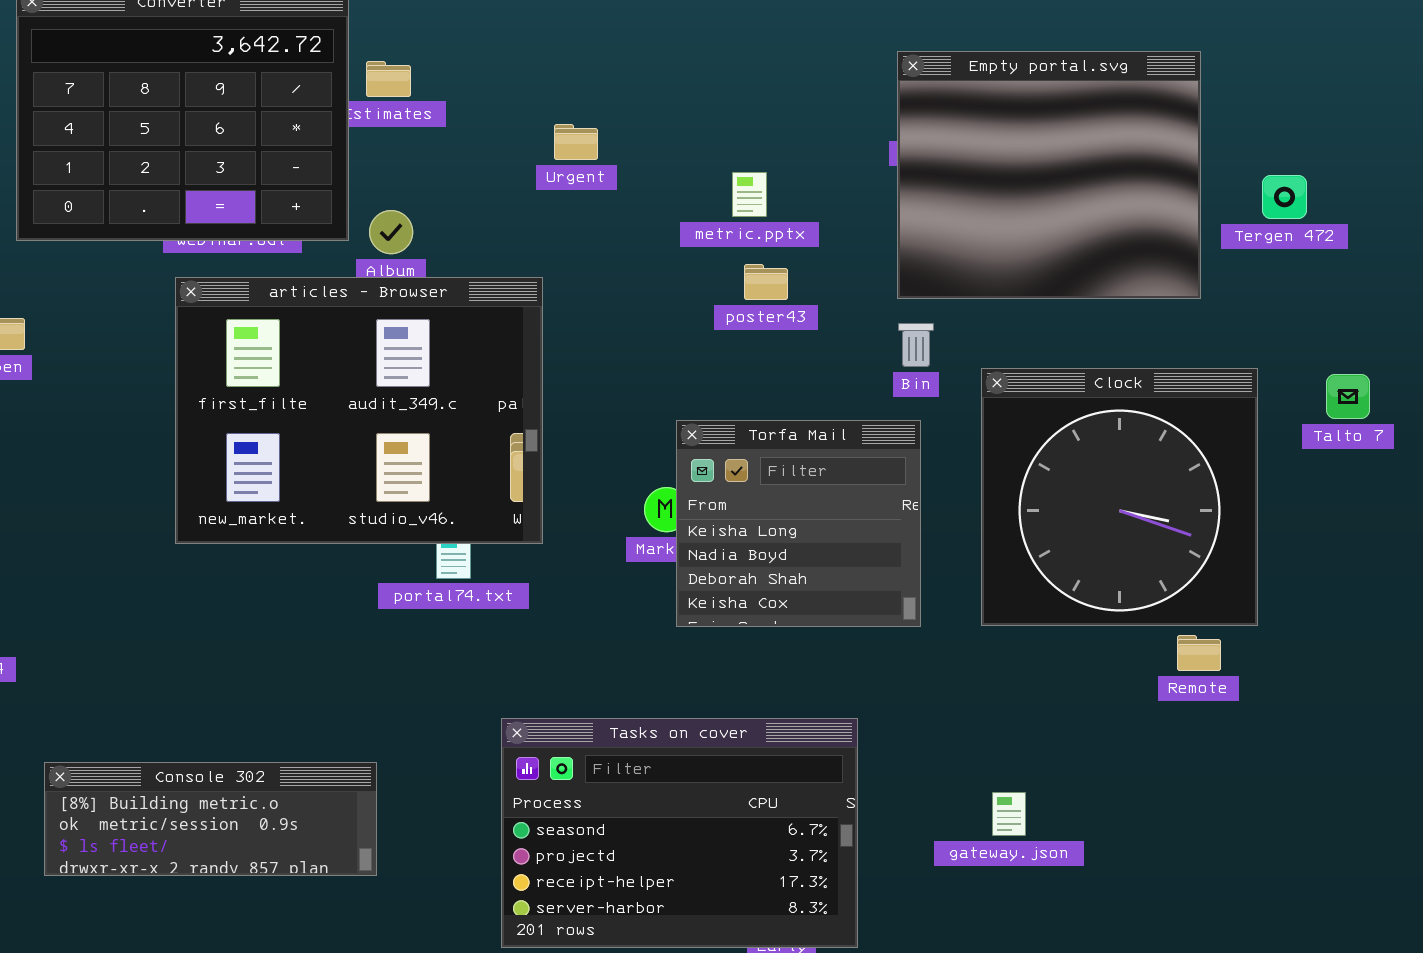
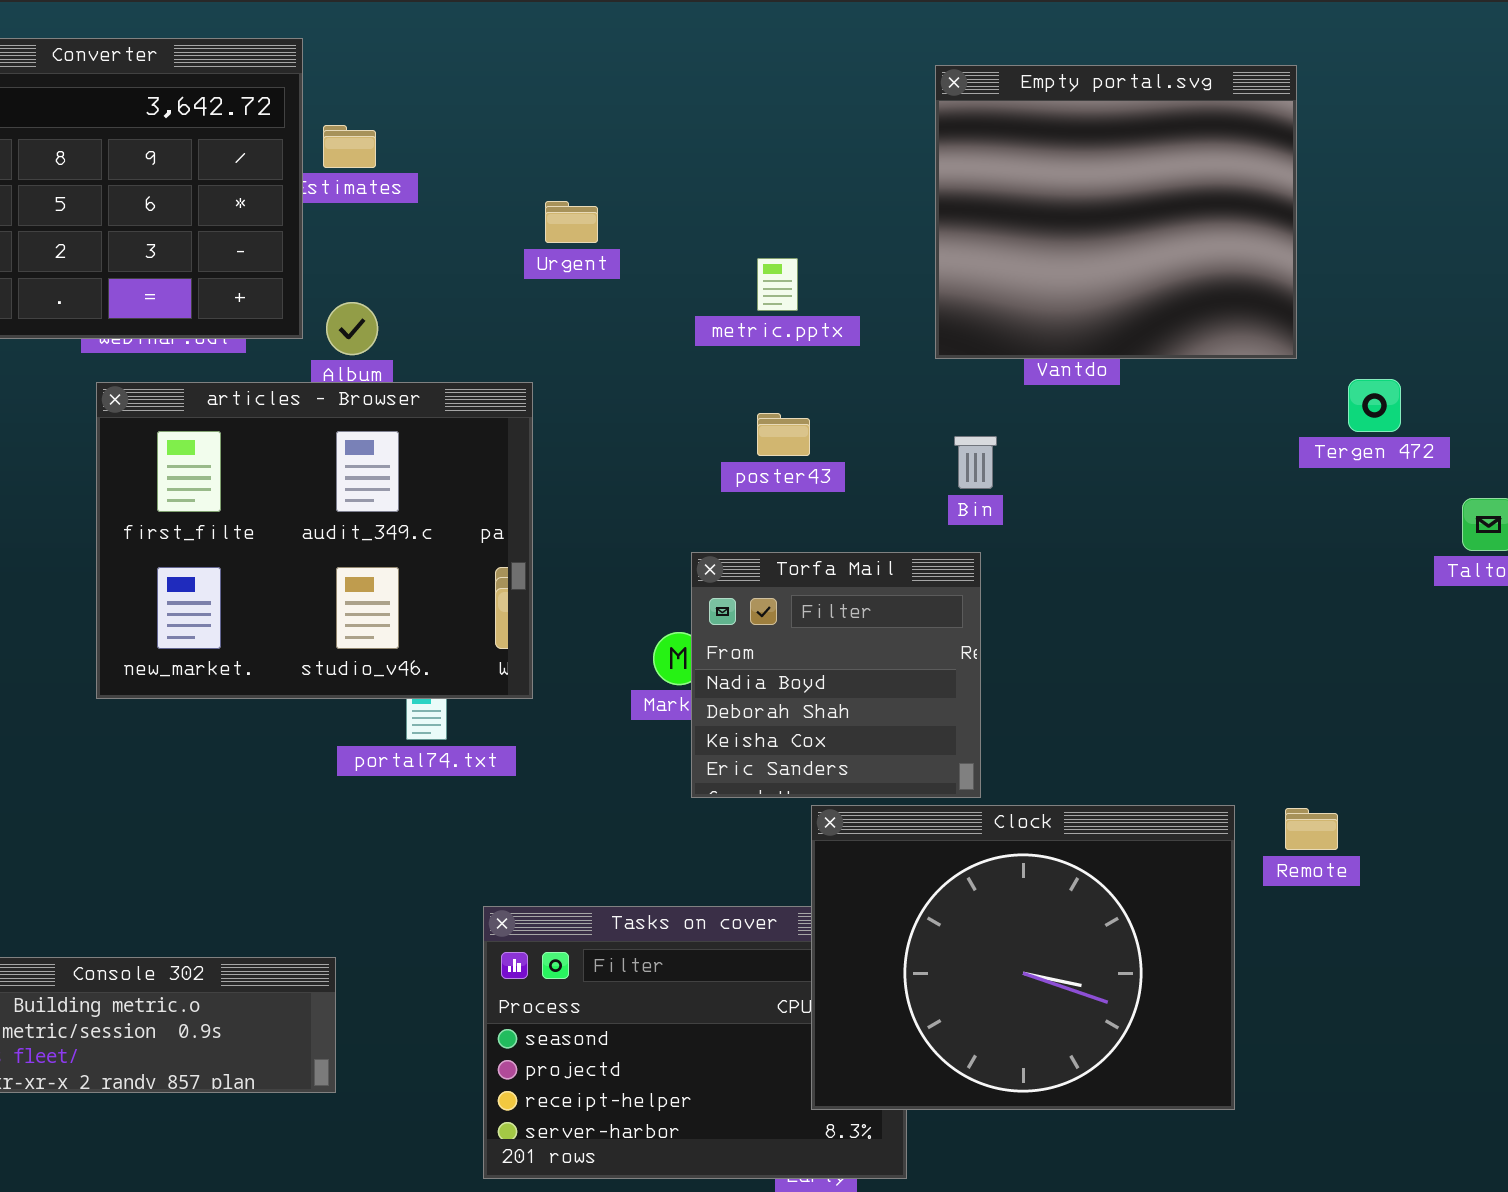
Empty portal.svg: [897,51,1201,299] -> [935,65,1297,359], moved
Tergen 472: [1262,175,1307,219] -> [1348,379,1401,432], moved
poster43: [744,264,788,300] -> [757,413,810,456], moved
Clock: [981,368,1258,626] -> [811,805,1235,1110], moved, resized
Torfa Mail: [676,420,921,627] -> [691,552,981,798], scrolled down 1 row

